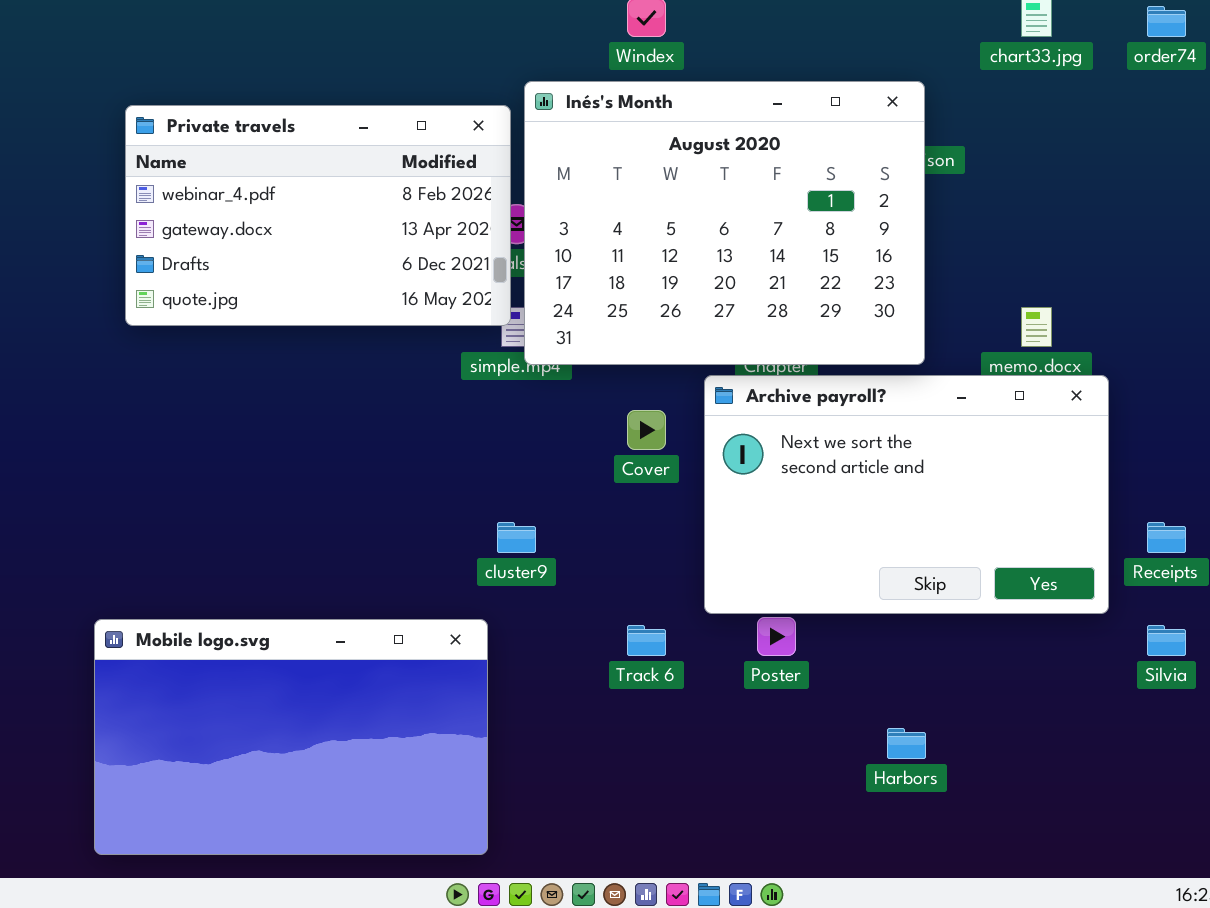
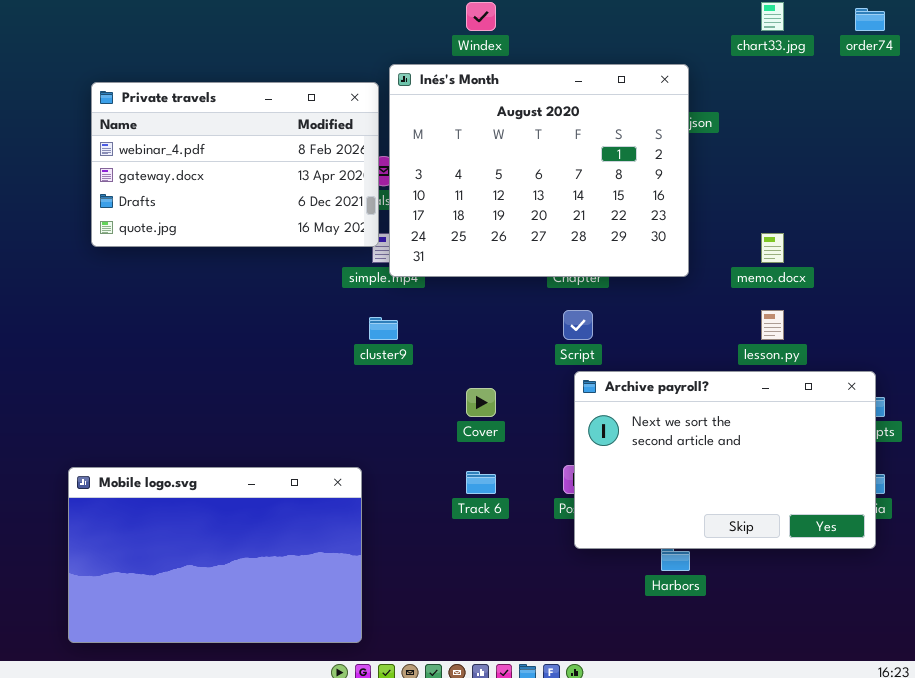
Archive payroll?: [704,375,1109,614] -> [574,371,876,549], moved
Cover: [627,410,666,450] -> [466,388,496,417], moved
cluster9: [497,522,536,553] -> [369,317,398,340], moved

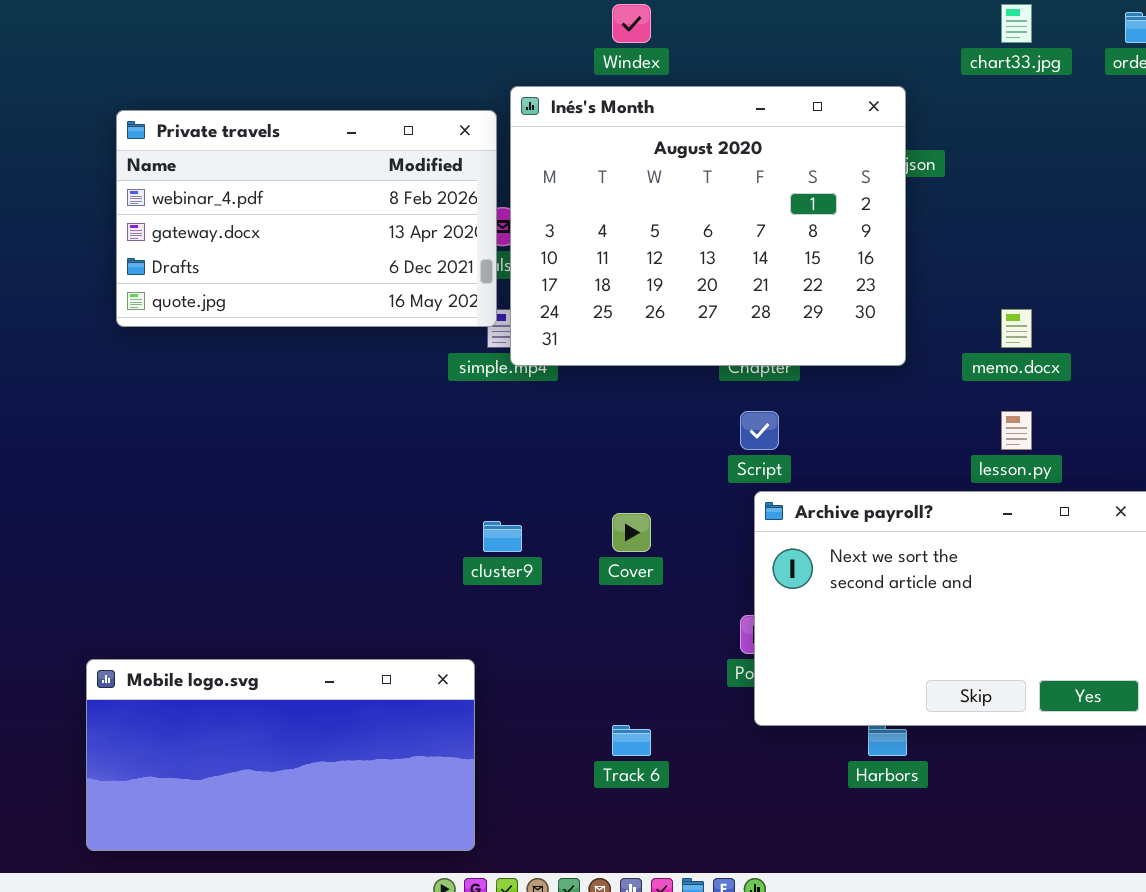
cluster9: [369,317,398,340] -> [483,521,522,552], moved
Mobile logo.svg: [68,467,362,643] -> [86,659,475,851], resized
Track 6: [466,471,496,494] -> [612,725,651,756], moved

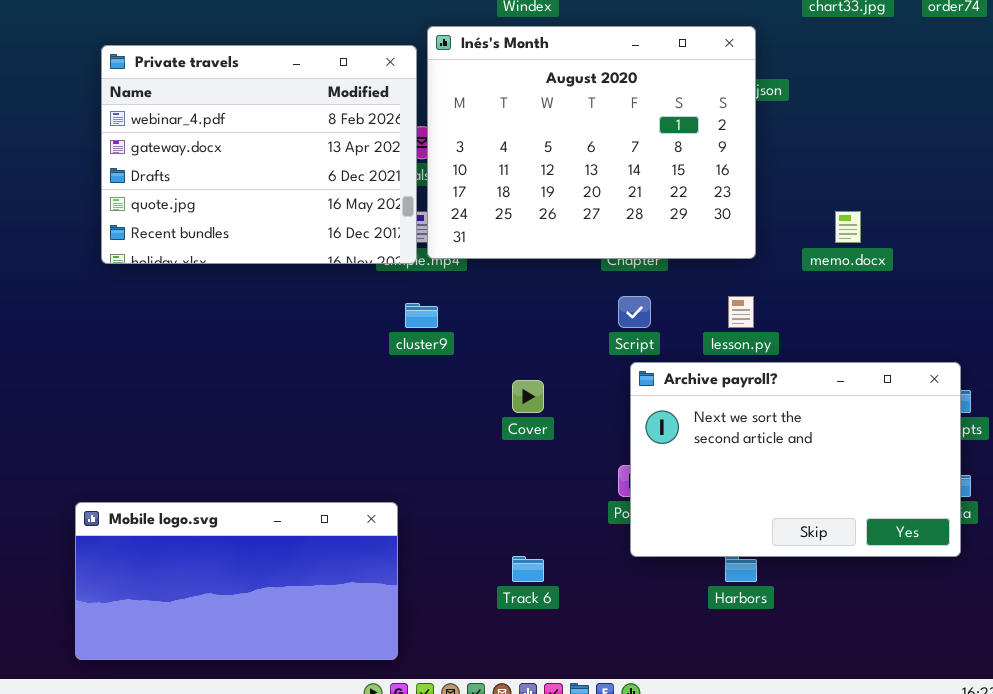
Private travels: [116,110,497,327] -> [101,45,417,264], resized
lesson.py: [1001,411,1032,450] -> [728,296,754,328], moved
cluster9: [483,521,522,552] -> [405,303,438,328], moved

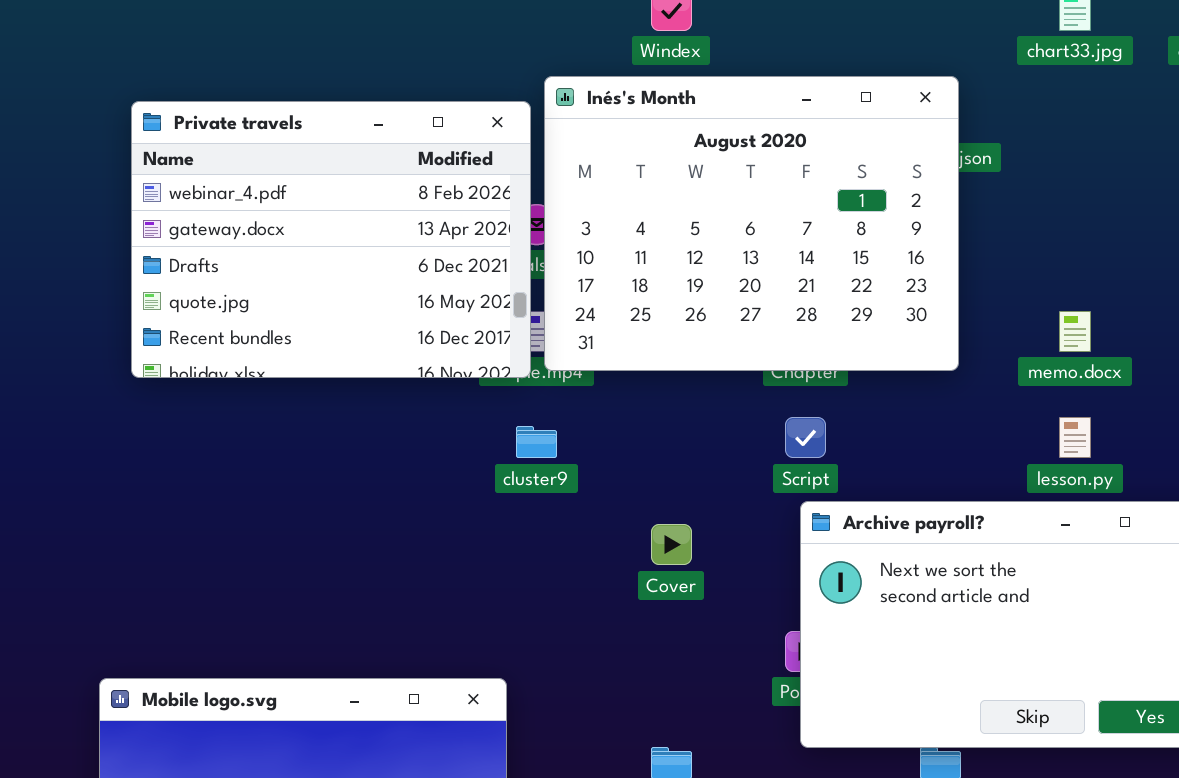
lesson.py: [728,296,754,328] -> [1059,417,1091,458], moved

